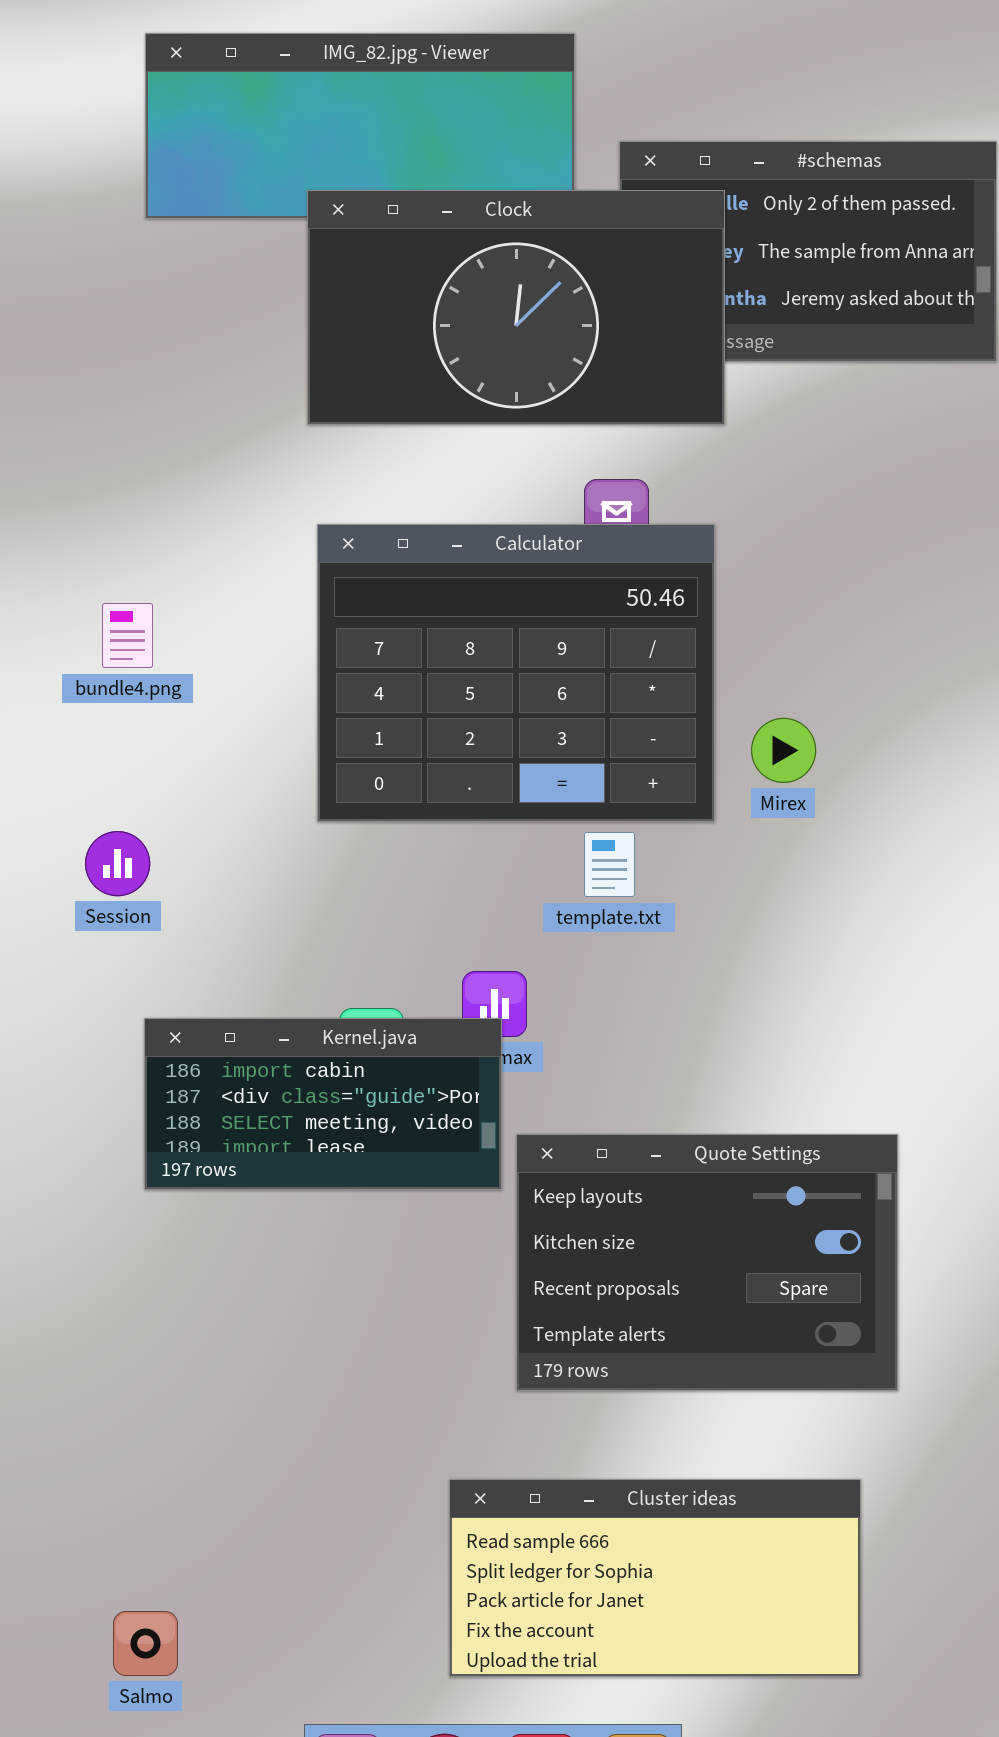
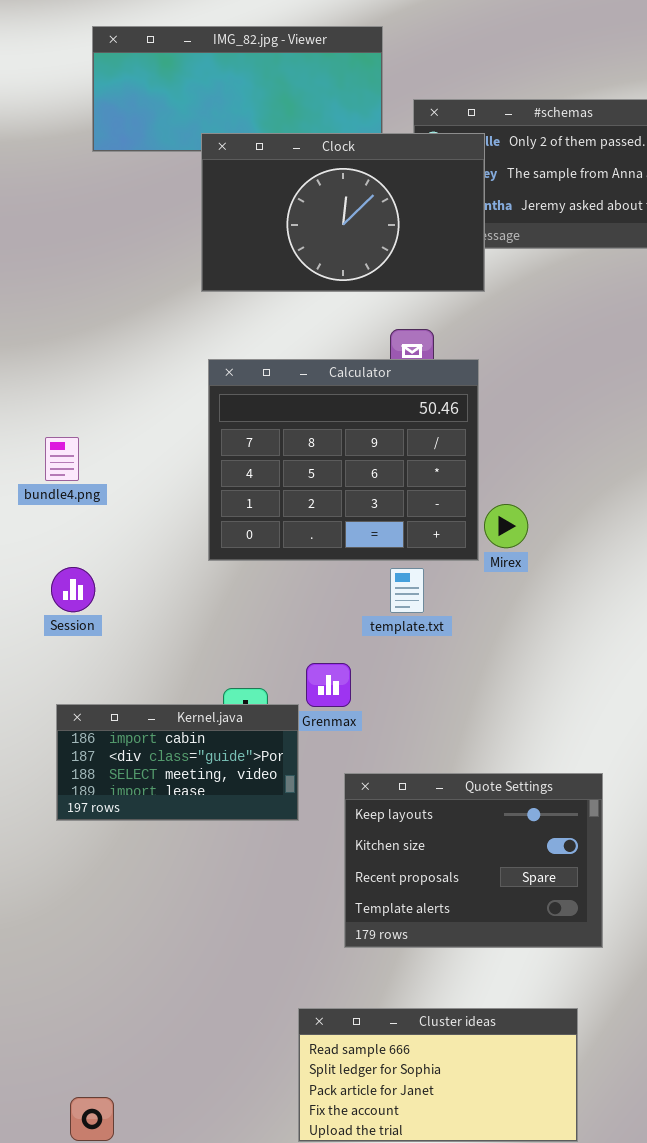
bundle4.png: [102,603,153,668] -> [45,437,79,481], moved
Mirex: [751,718,816,783] -> [484,504,528,548], moved
Kernel.java: [144,1018,502,1190] -> [56,704,299,821], moved

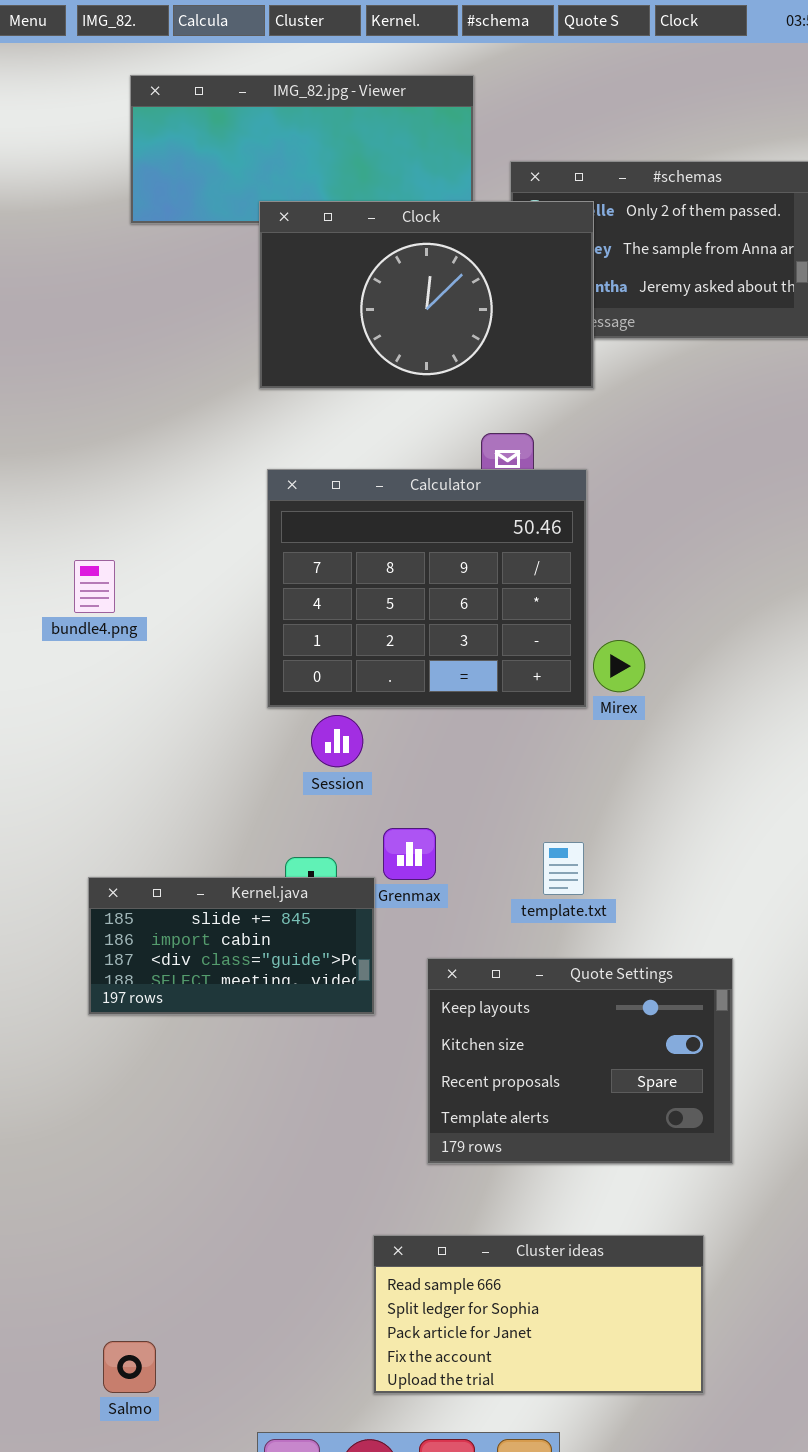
Session: [51,567,95,612] -> [311,715,363,767], moved
template.txt: [390,568,424,613] -> [543,842,584,895], moved
Kernel.java: [56,704,299,821] -> [88,877,375,1015], scrolled up 1 row

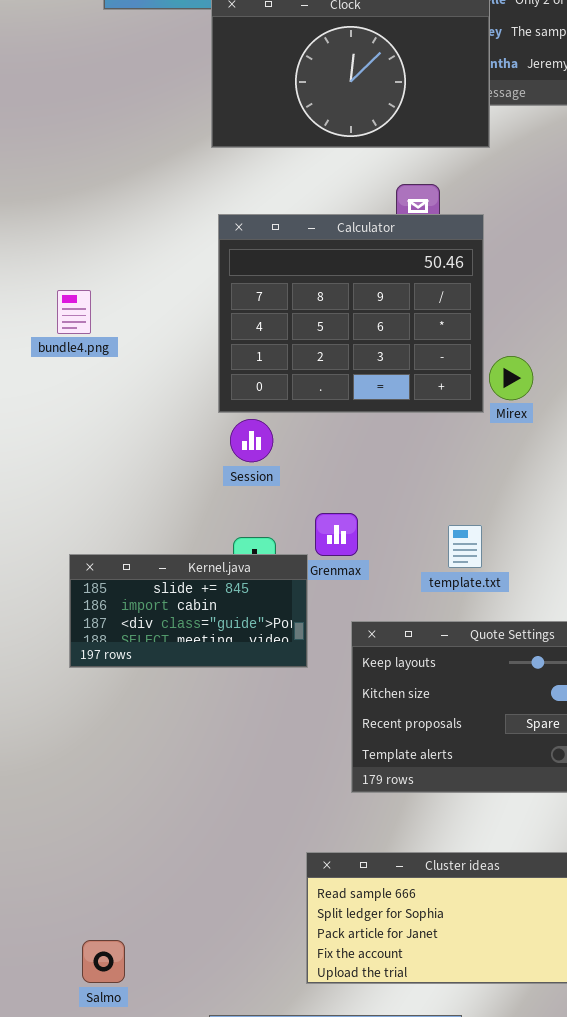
Session: [311,715,363,767] -> [230,419,273,462], moved

